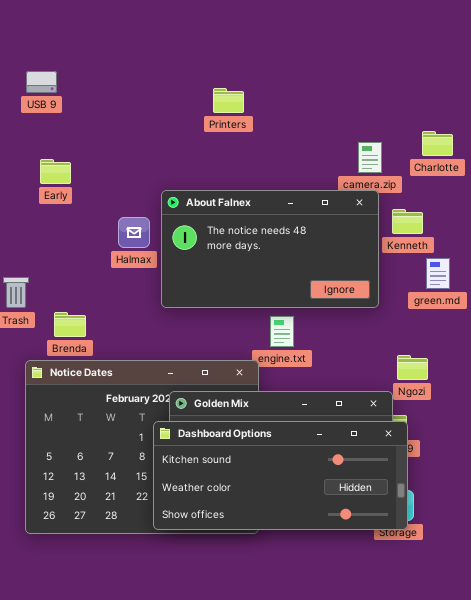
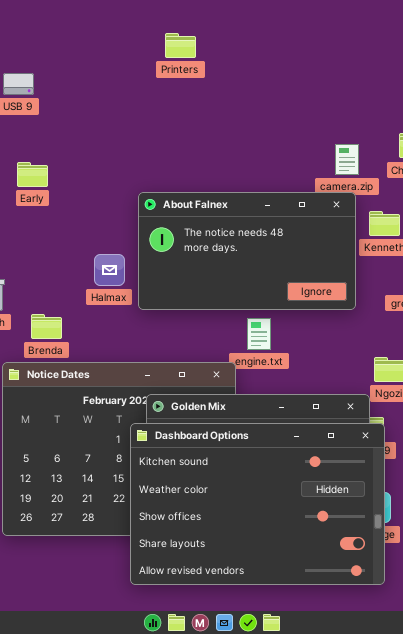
Printers: [213,88,244,113] -> [165,33,196,58], moved
Halmax: [118,217,150,248] -> [94,254,125,286], moved
Dashboard Options: [153,421,408,530] -> [130,423,385,585], resized

